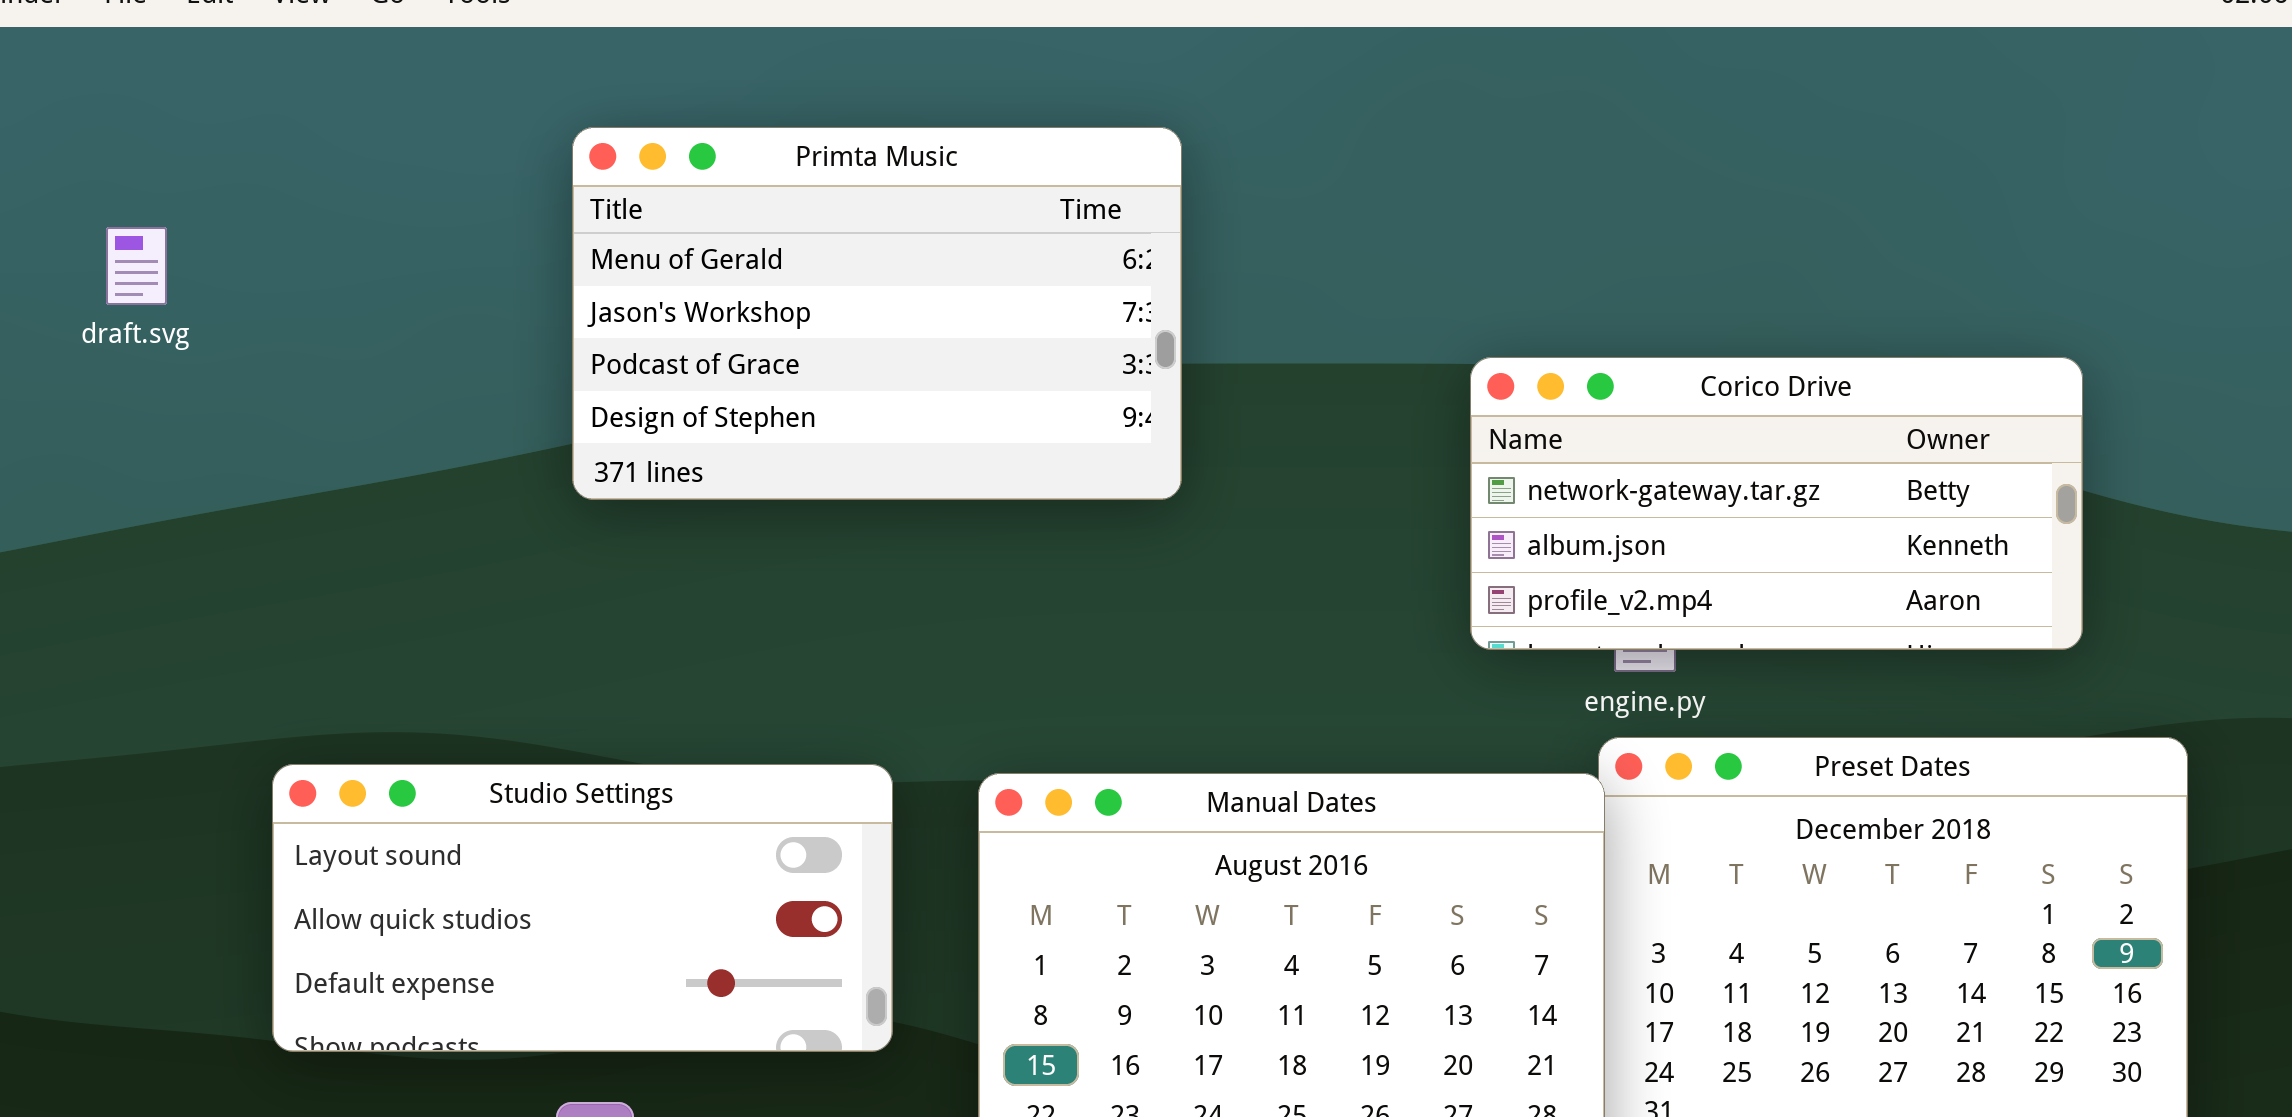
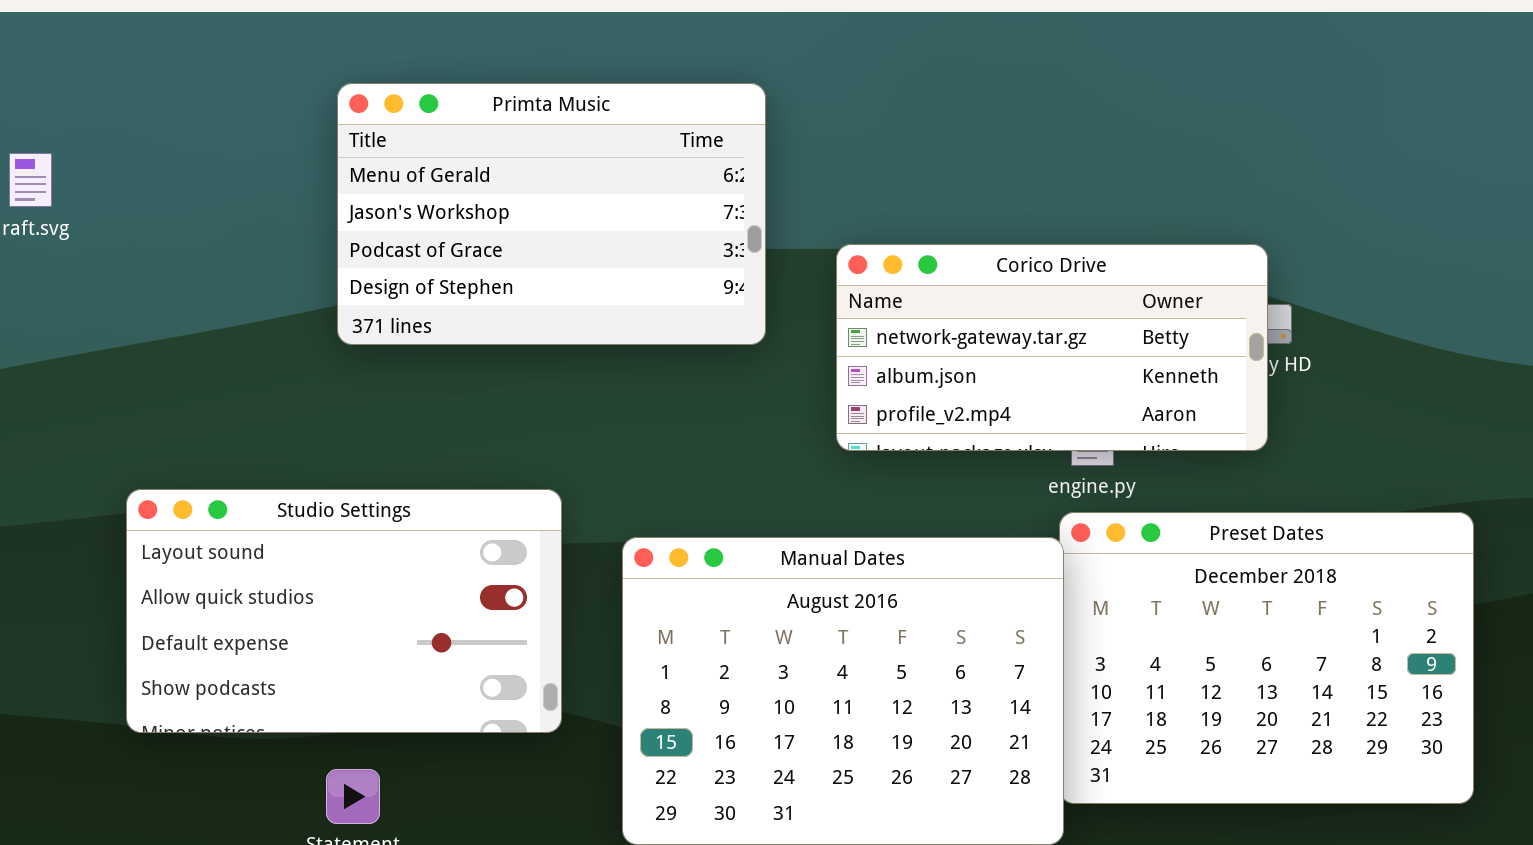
Corico Drive: [1470,357,2083,650] -> [836,244,1268,451], moved
Studio Settings: [272,764,893,1052] -> [126,489,562,733], resized

